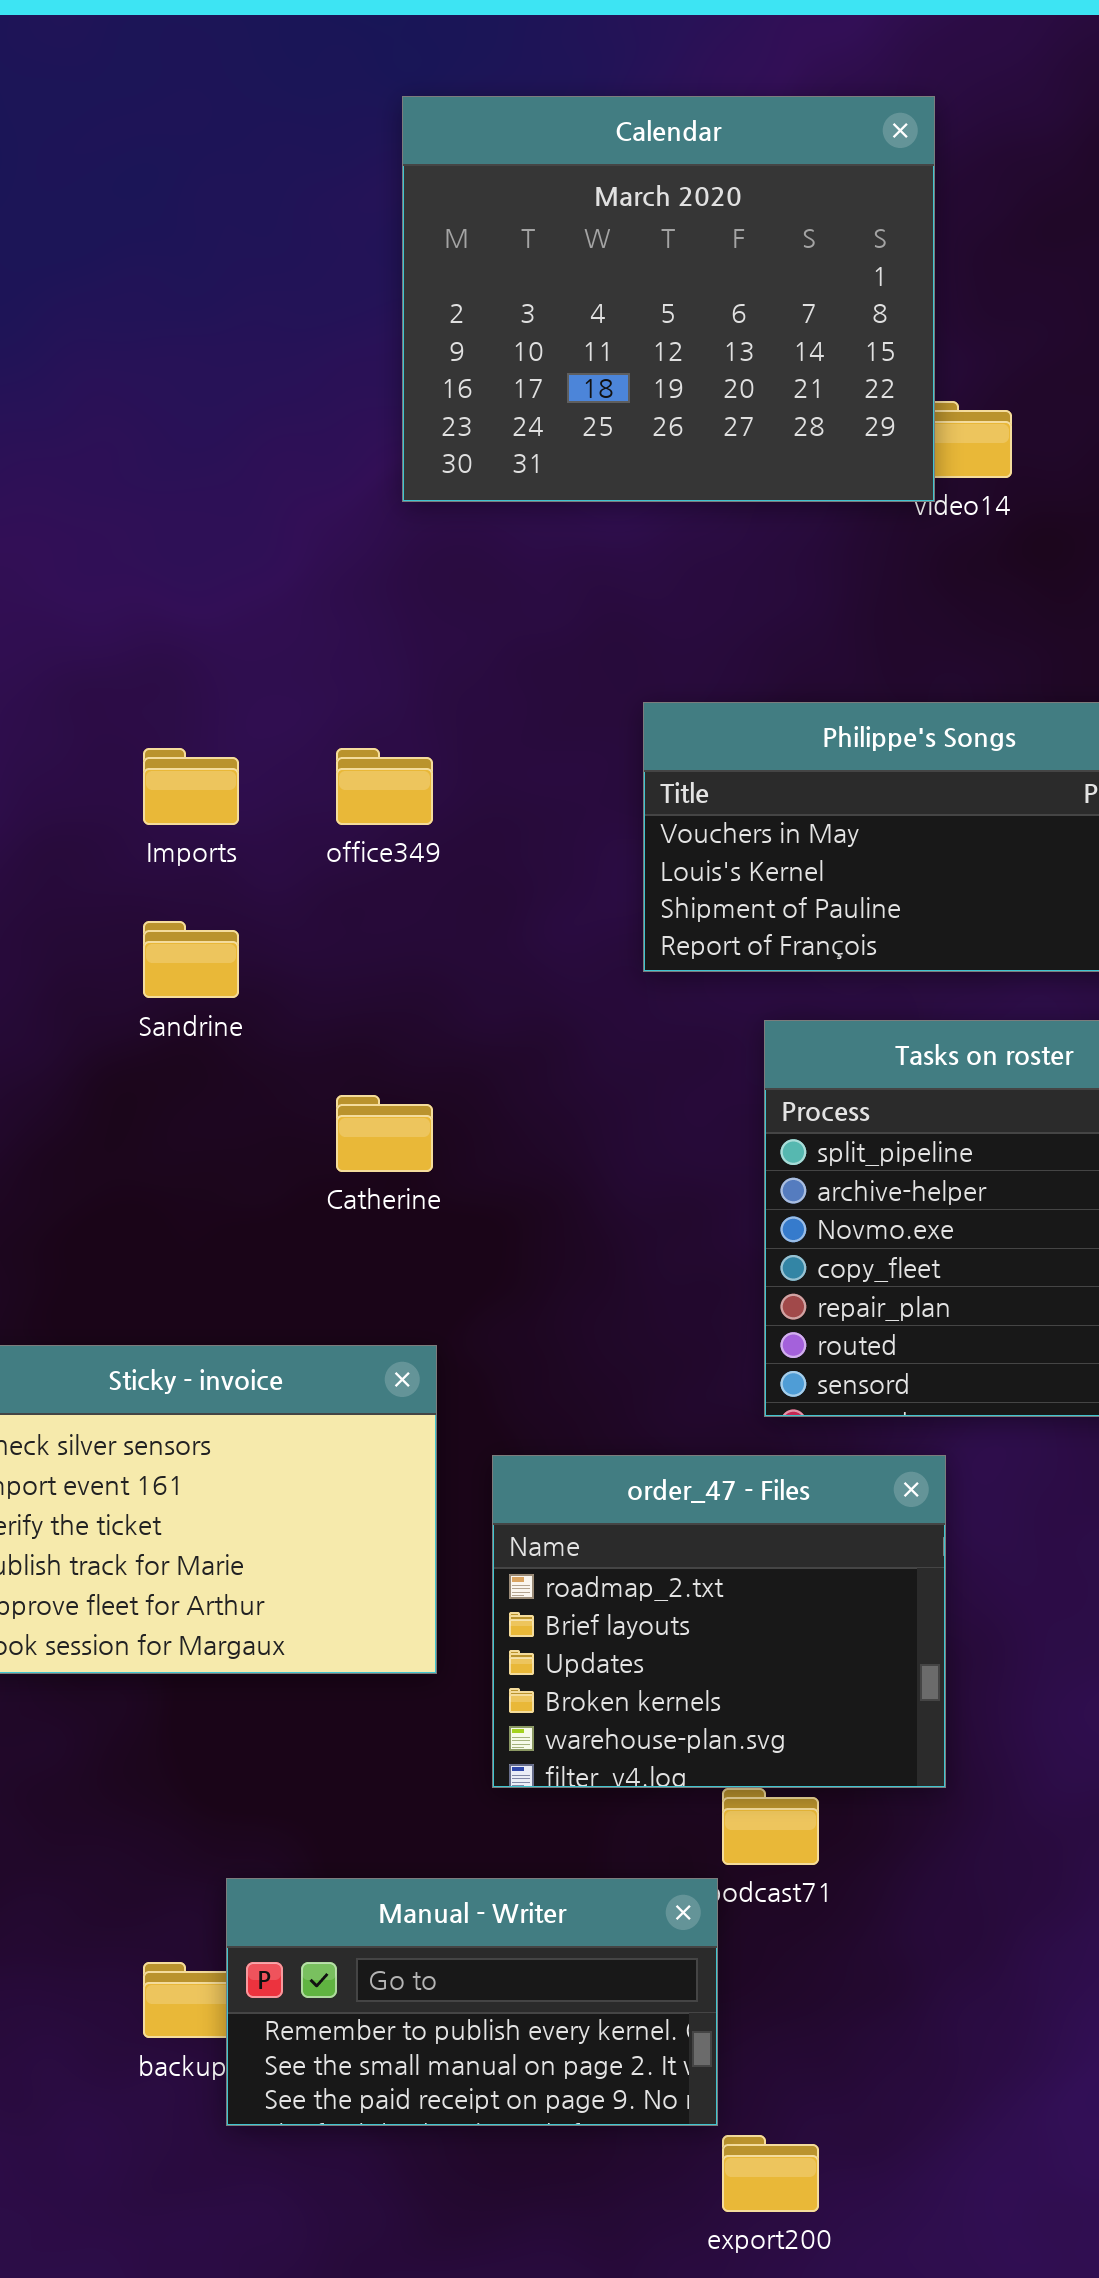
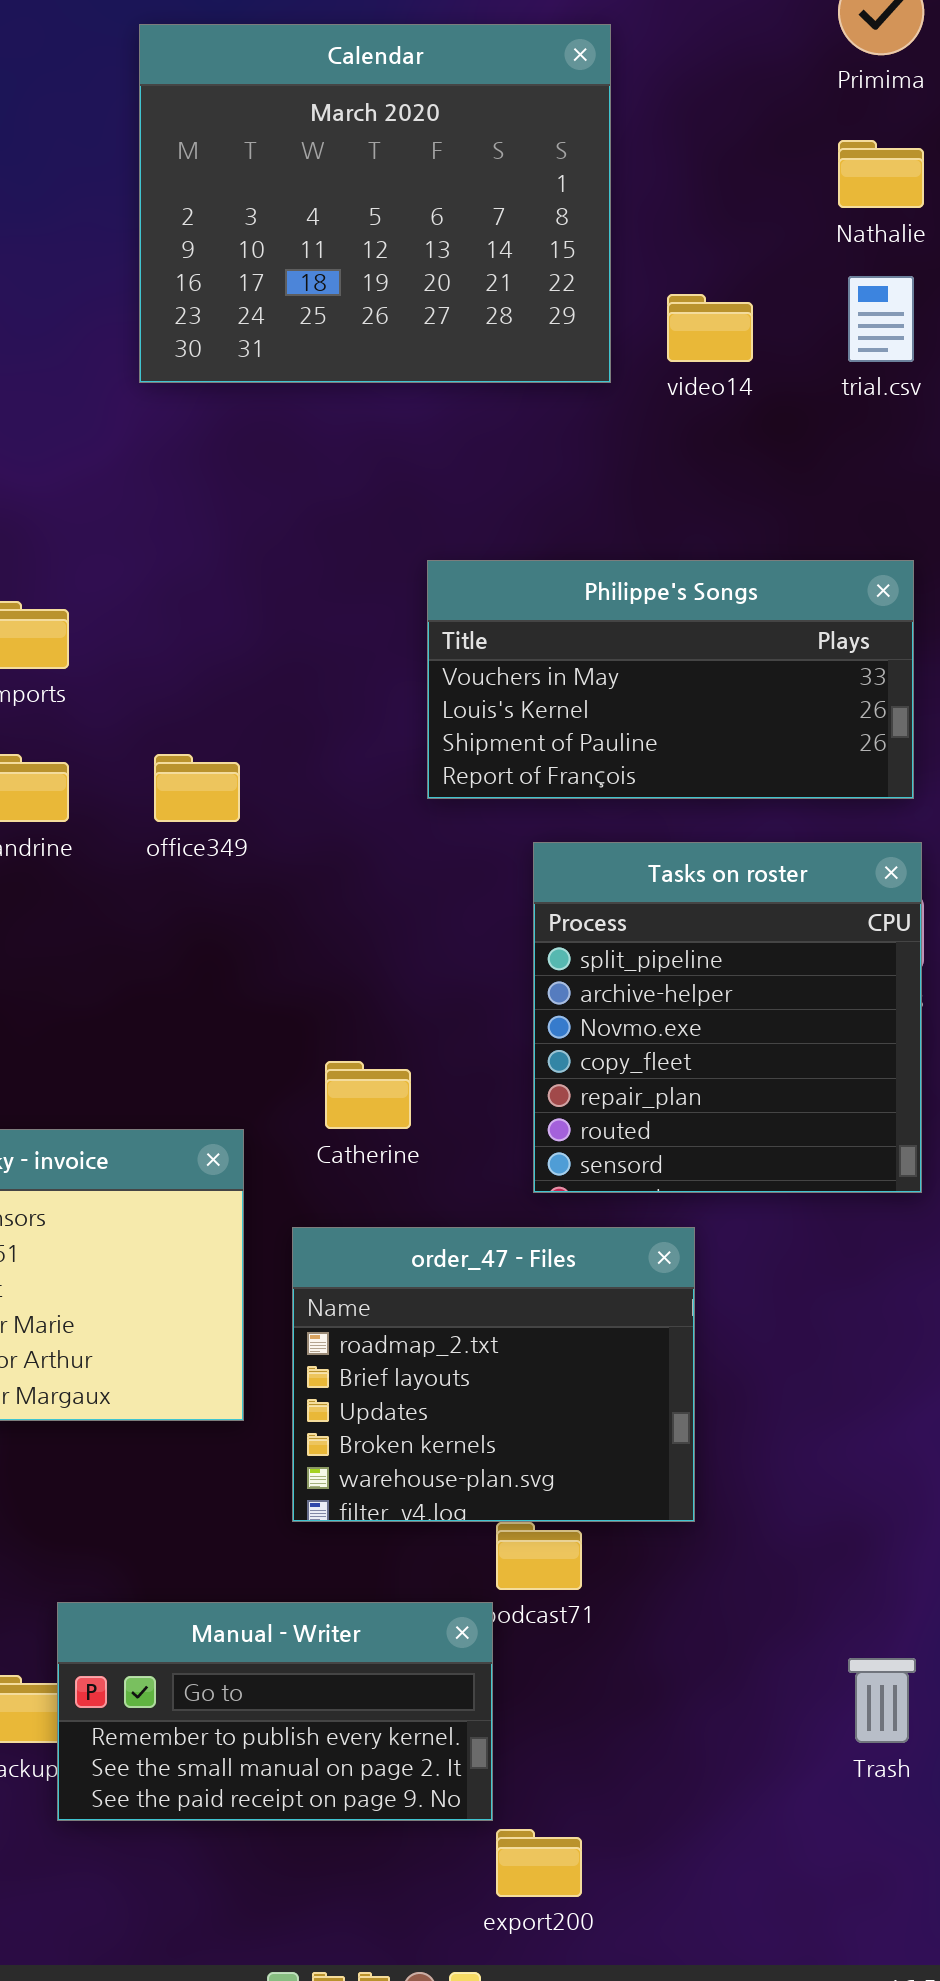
Calendar: [402,96,935,502] -> [139,24,611,383], moved
office349: [336,748,433,825] -> [154,754,240,822], moved
Catherine: [336,1095,433,1172] -> [325,1061,411,1129], moved

